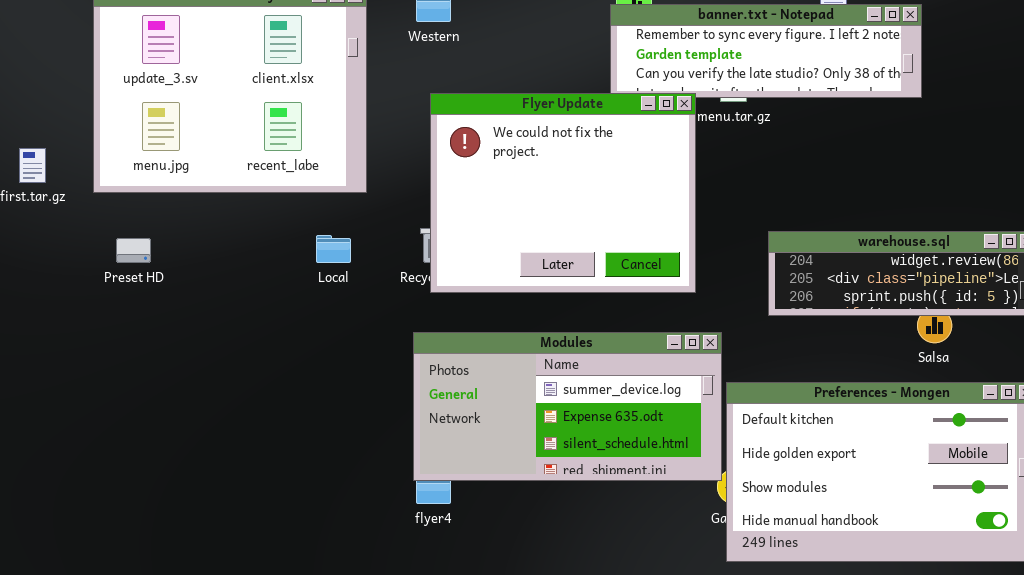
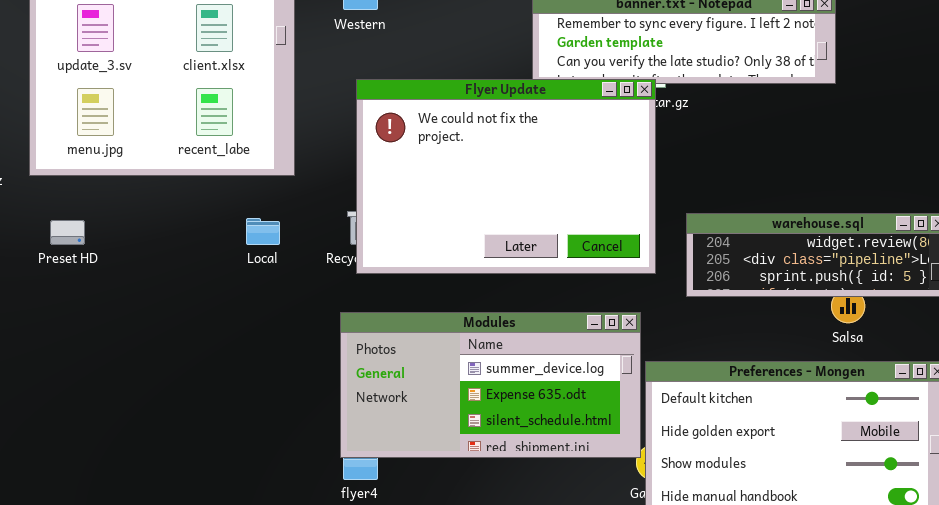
Flyer Update: [430,93,696,293] -> [356,79,656,274], resized

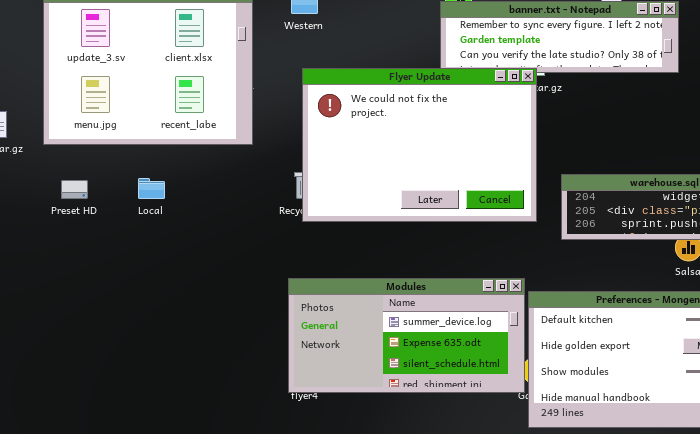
Local: [246,218,280,245] -> [138,178,165,199], moved
Modules: [340,312,641,458] -> [288,278,525,393], moved

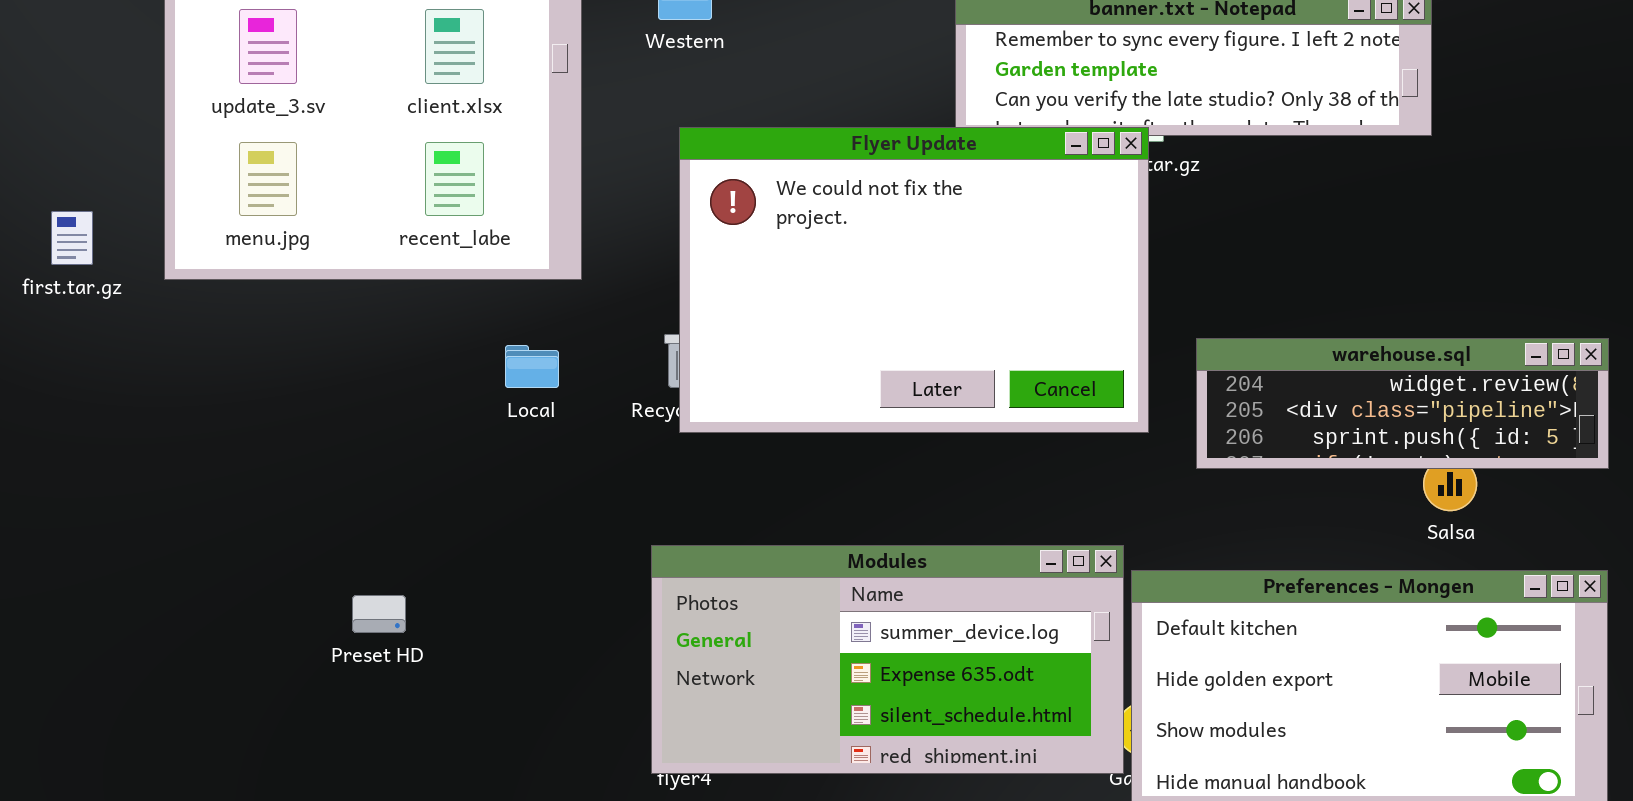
Local: [138,178,165,199] -> [505,345,559,388], moved
Preset HD: [61,180,88,199] -> [352,595,406,633], moved

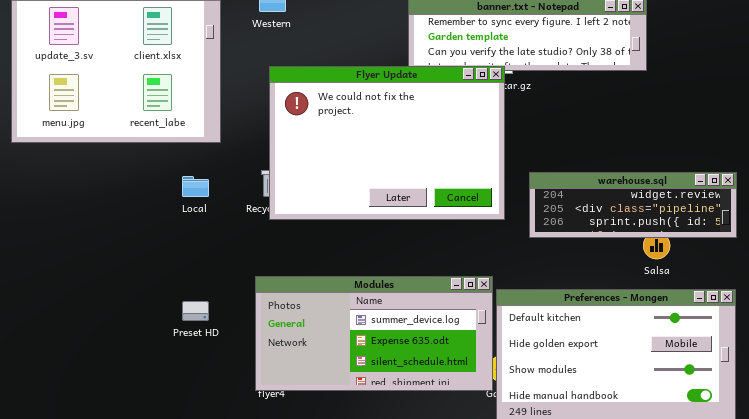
Preset HD: [352,595,406,633] -> [182,301,209,321], moved

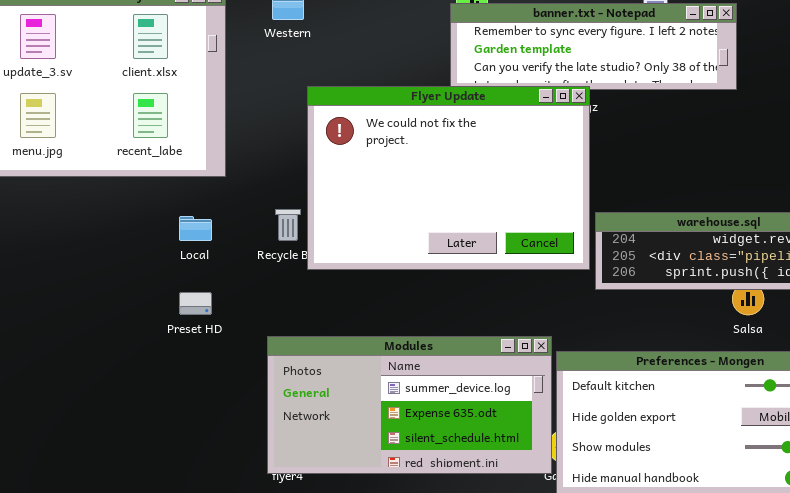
Flyer Update: [269,66,505,220] -> [307,86,590,270], moved
Preset HD: [182,301,209,321] -> [179,292,212,315], moved

